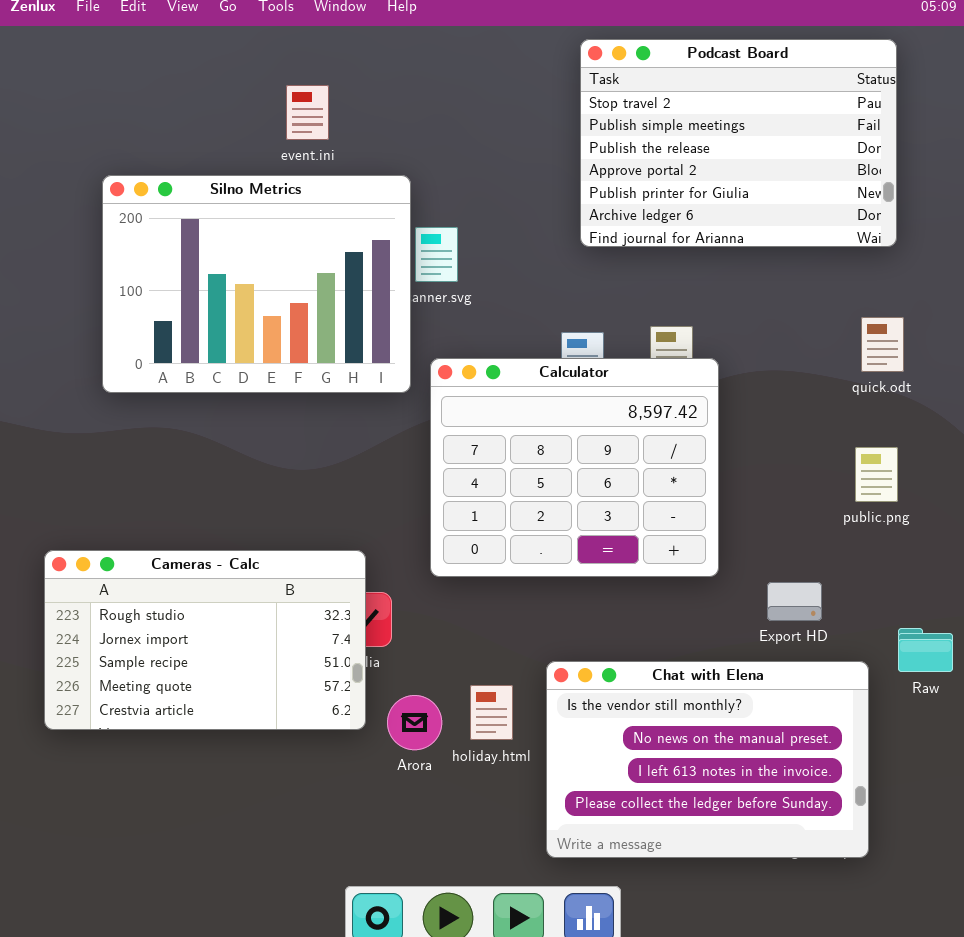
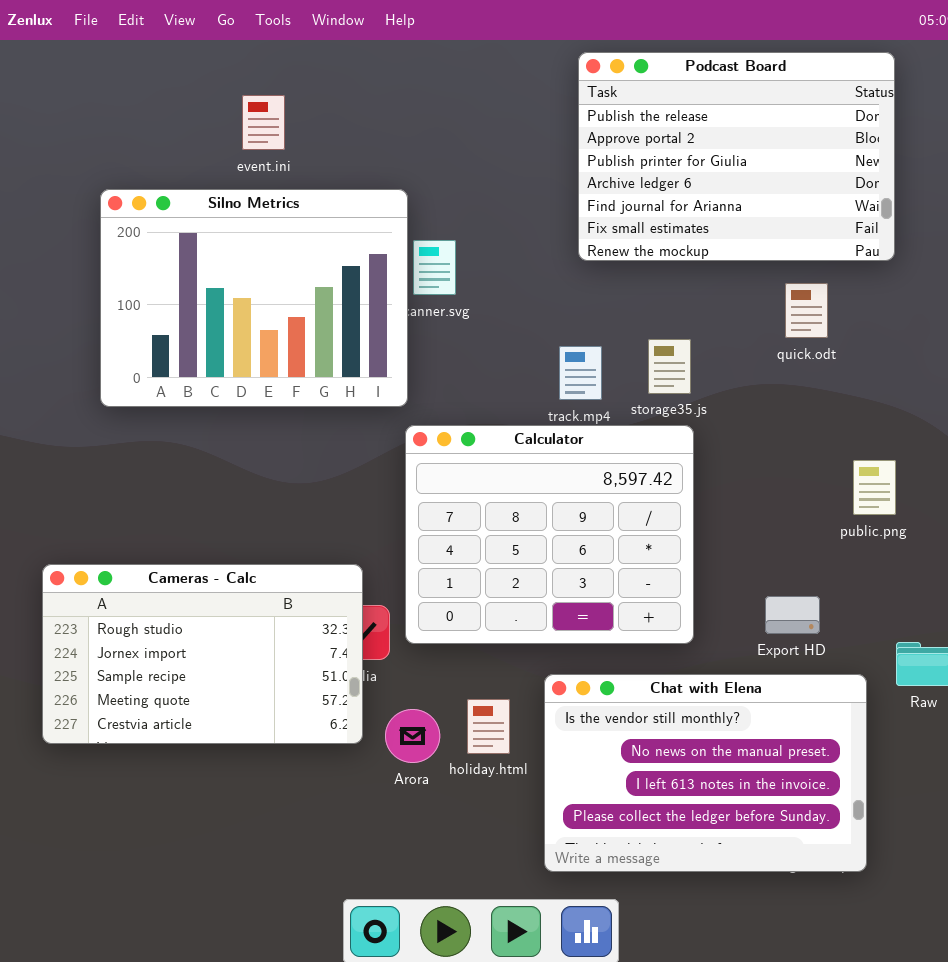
Podcast Board: [580,39,897,247] -> [578,52,895,261], scrolled down 2 rows
event.ini: [286,85,329,140] -> [242,95,285,150], moved
quick.odt: [861,317,904,372] -> [785,283,828,338], moved
Calculator: [430,358,719,577] -> [405,425,694,644], moved

